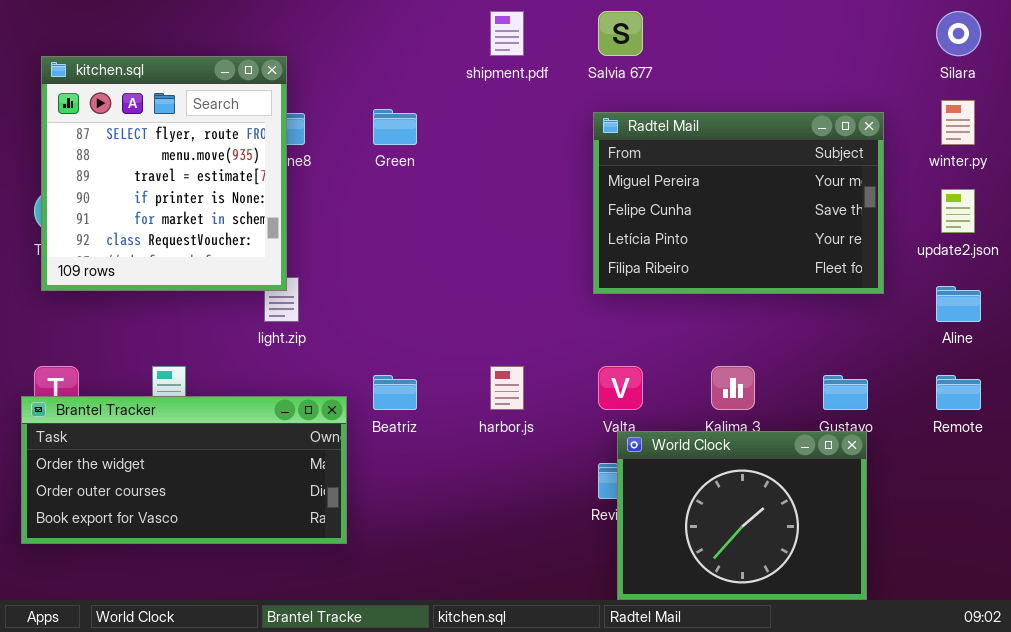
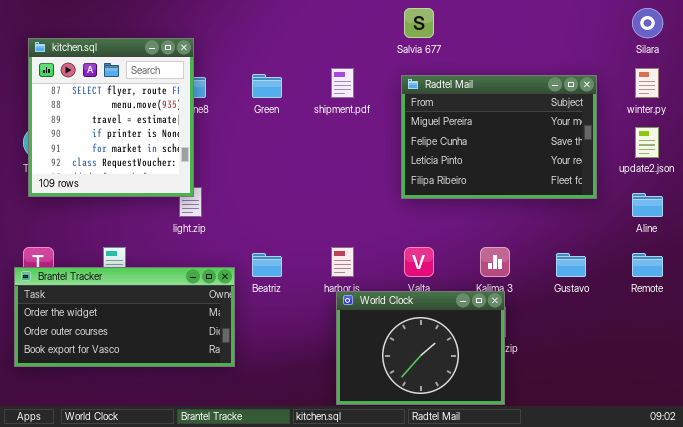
shipment.pdf: [490,11,524,56] -> [331,68,354,98], moved
World Clock: [617,431,867,600] -> [336,291,505,405], moved

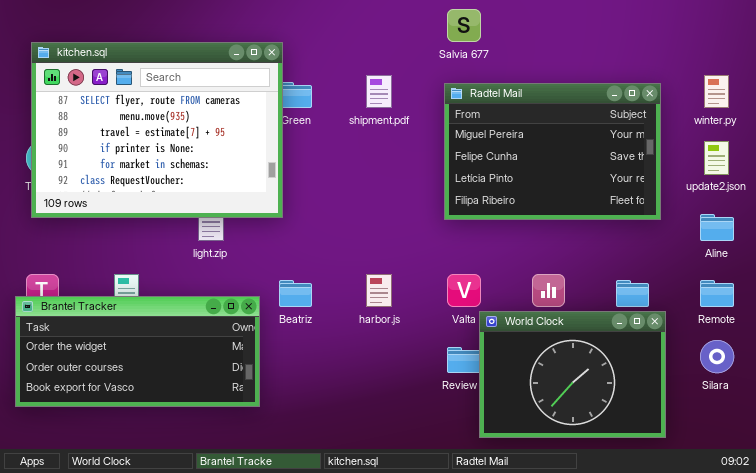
Silara: [632,8,663,38] -> [700,340,734,373], moved
kitchen.sql: [28,38,194,197] -> [31,42,283,218], resized
World Clock: [336,291,505,405] -> [479,311,666,438], moved

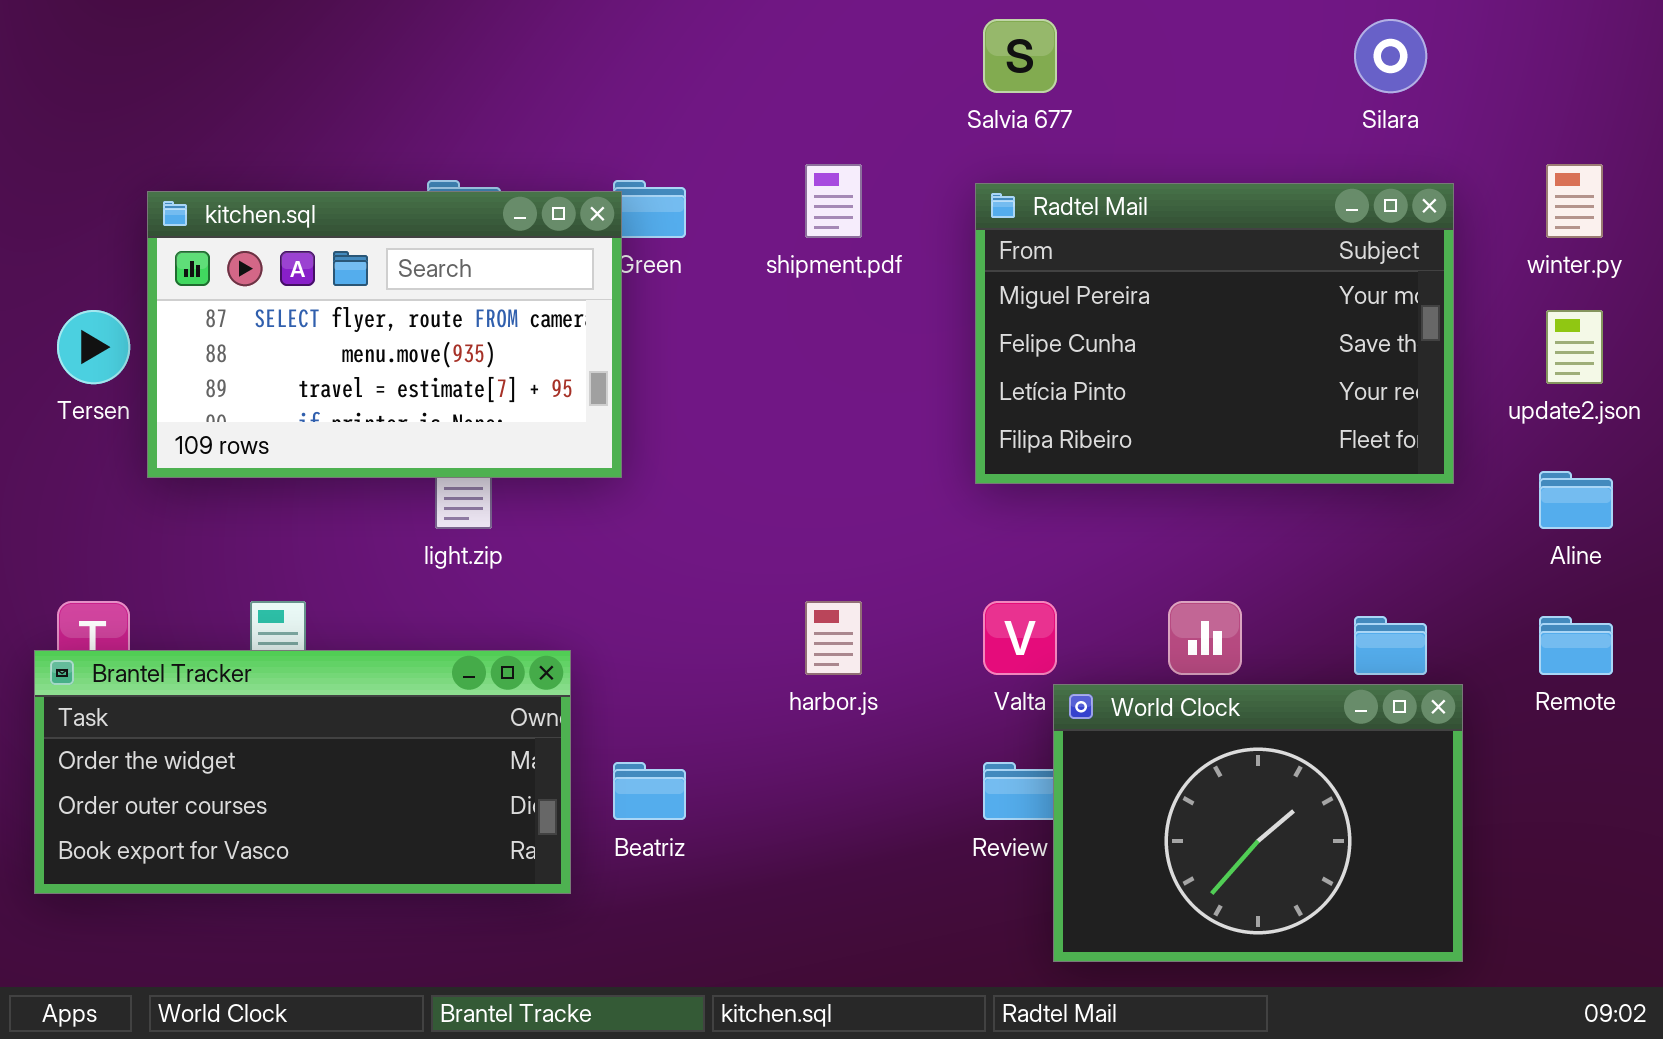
kitchen.sql: [31,42,283,218] -> [147,191,622,478], resized
Beatriz: [279,280,312,307] -> [613,762,686,820], moved
Silara: [700,340,734,373] -> [1354,19,1427,93], moved

